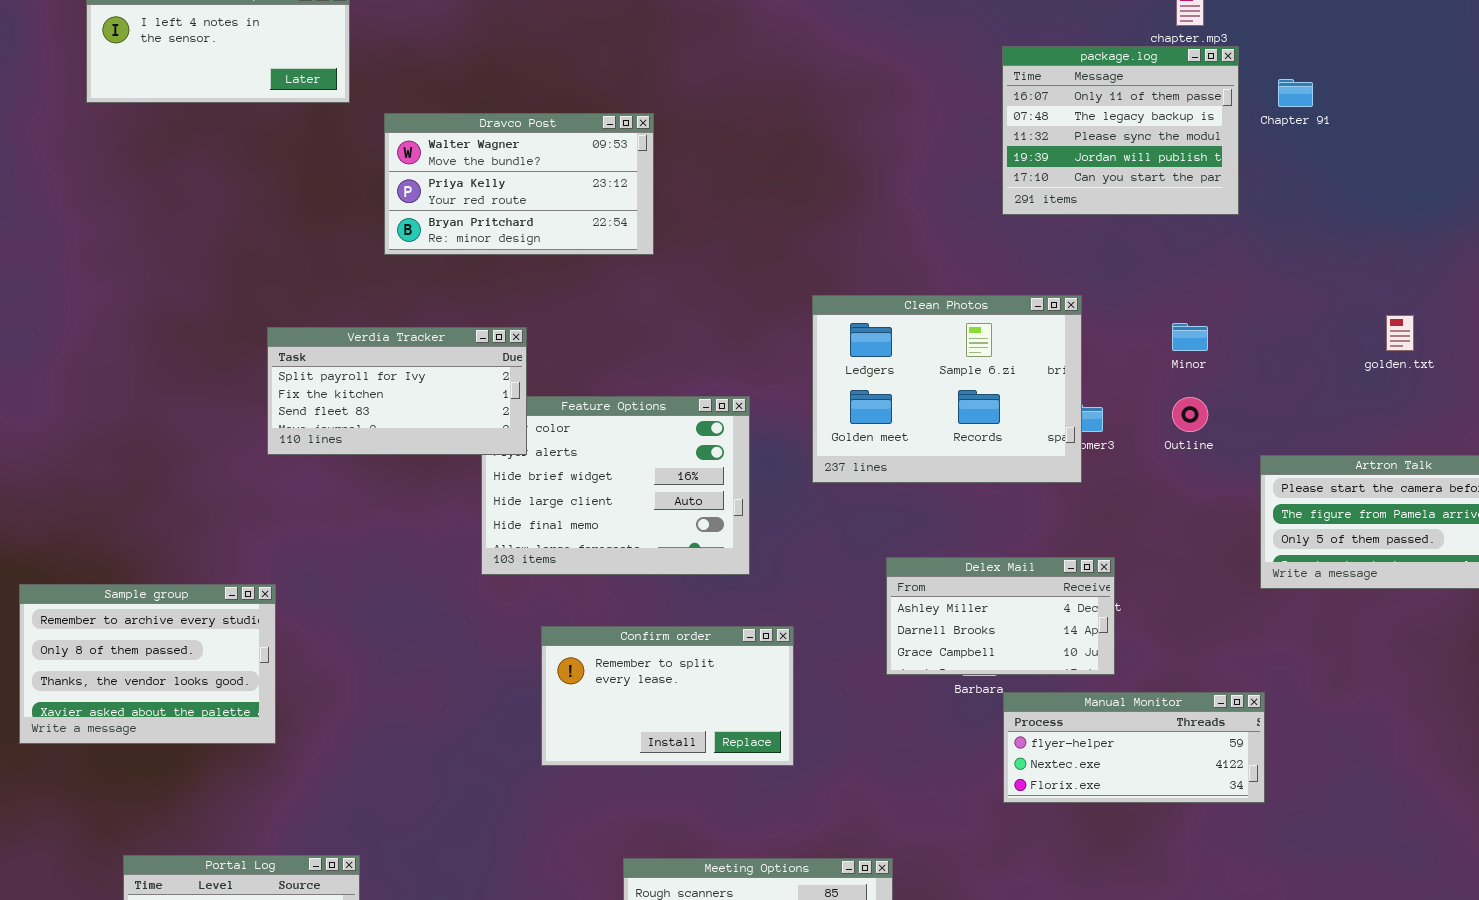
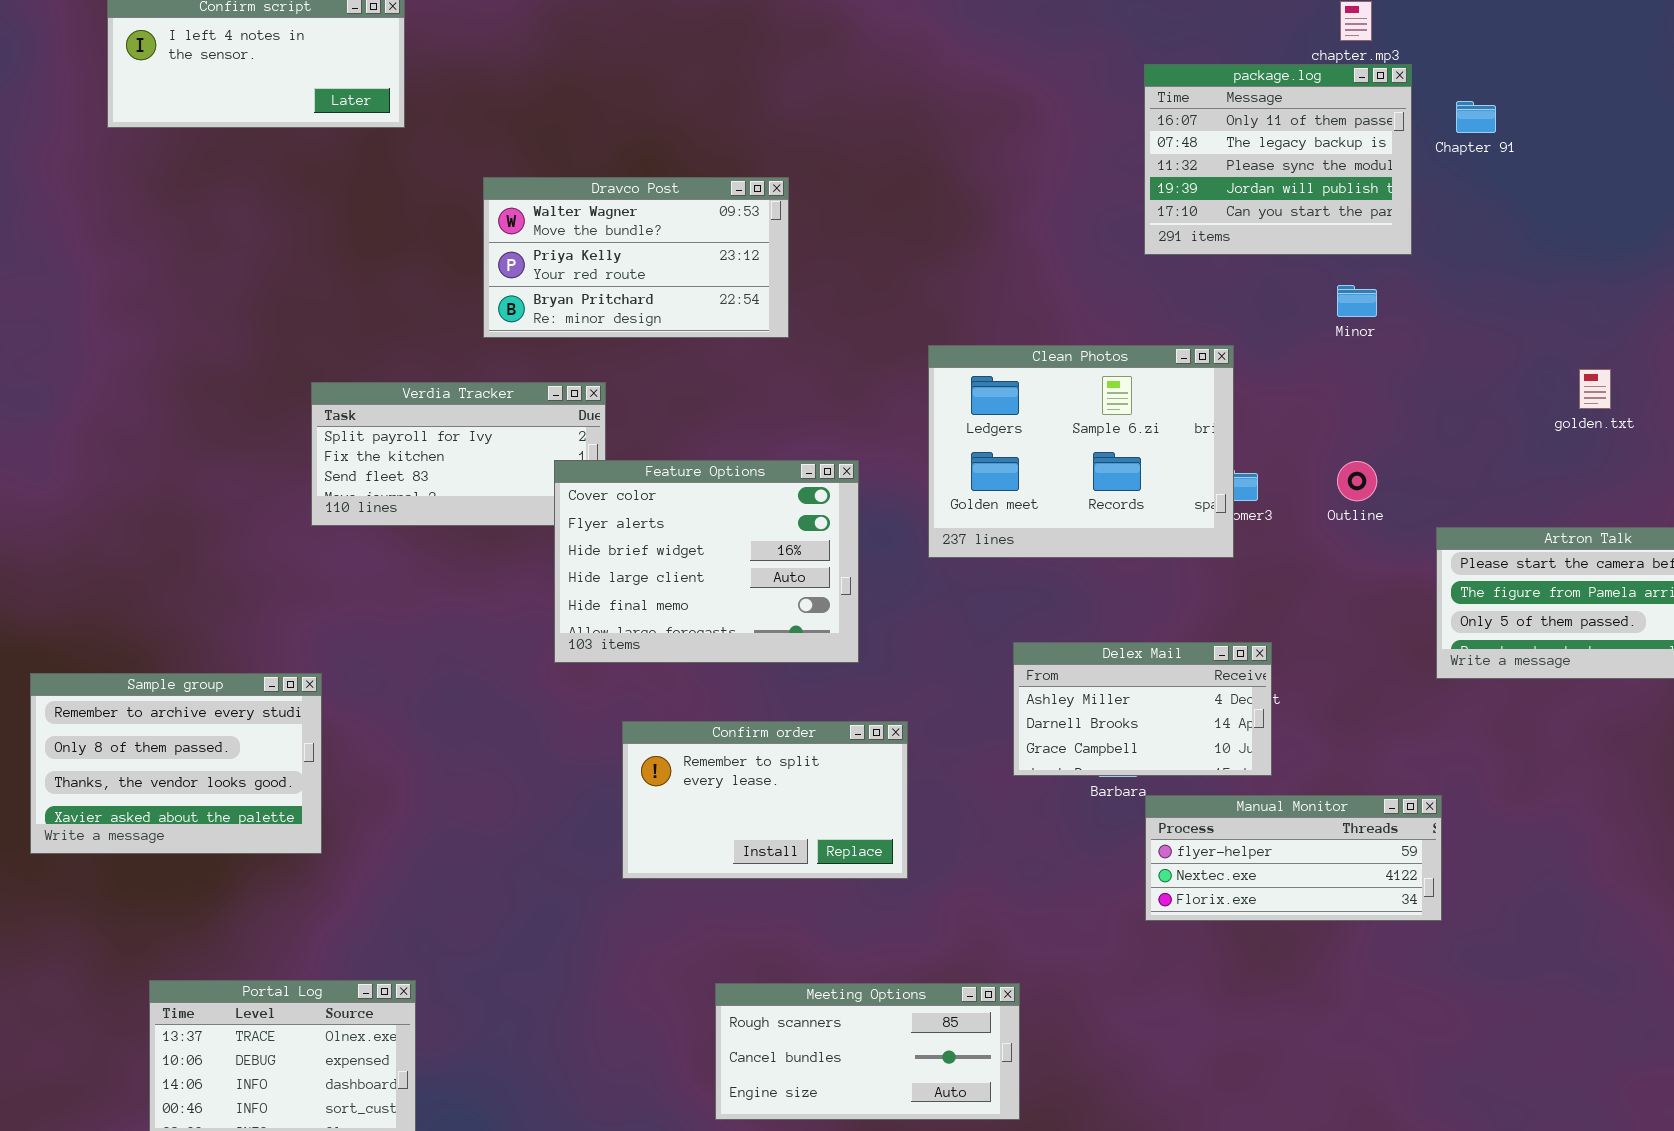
Dravco Post: [384,113,654,255] -> [483,177,789,338], moved
Minor: [1172,323,1208,351] -> [1337,285,1377,317], moved
Feature Options: [481,396,750,575] -> [554,460,859,663], raised

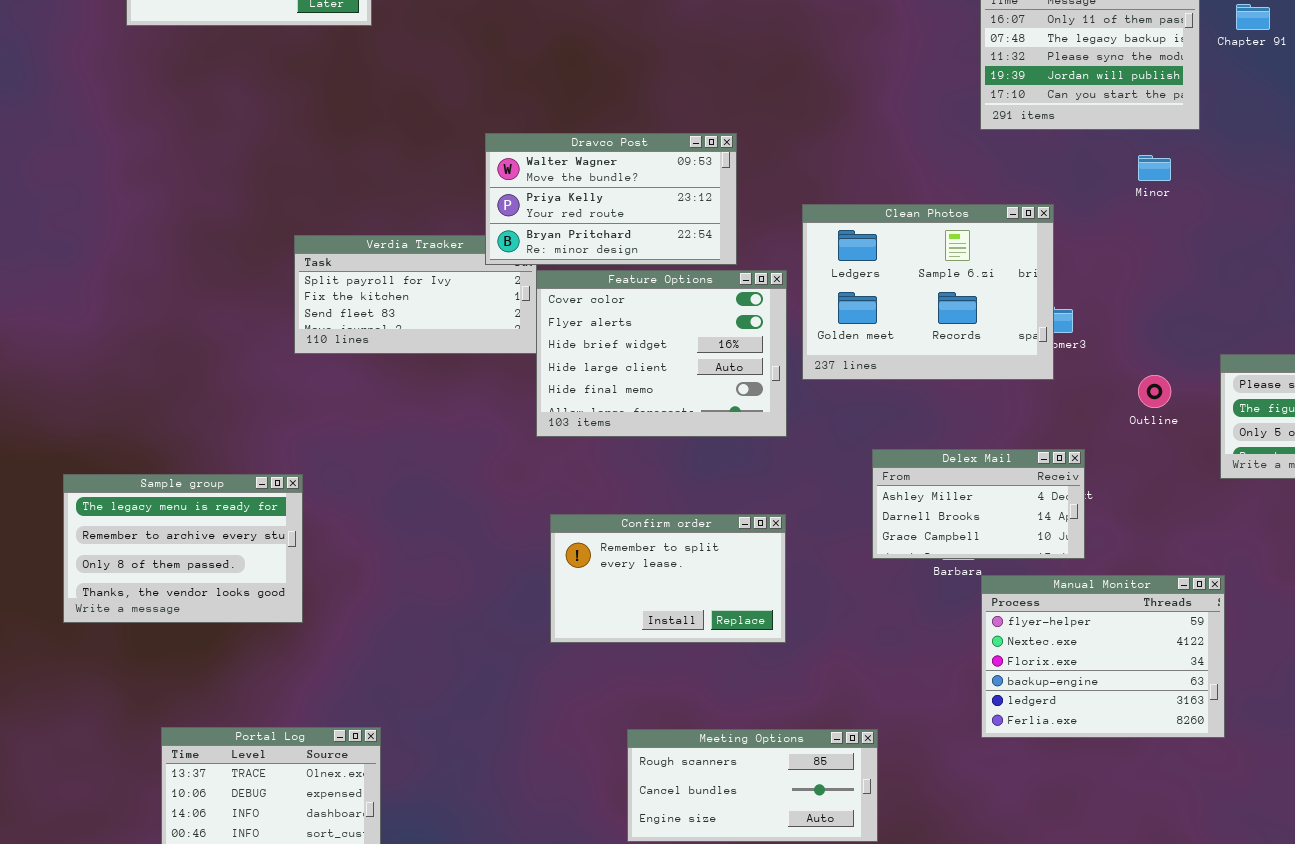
Dravco Post: [483,177,789,338] -> [485,133,737,265], moved
Feature Options: [554,460,859,663] -> [536,270,787,437], moved
Outline: [1337,461,1377,501] -> [1138,375,1171,408], moved
Sample group: [30,673,322,854] -> [63,474,303,623], scrolled up 1 row
Manual Monitor: [1145,795,1442,921] -> [981,575,1225,738], resized

